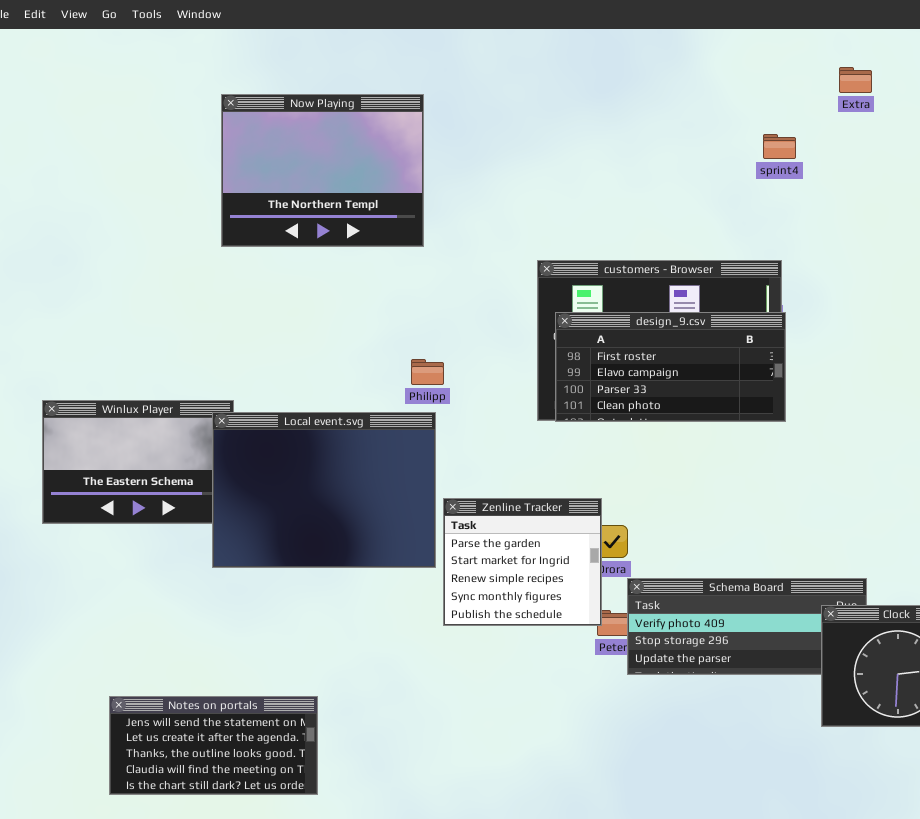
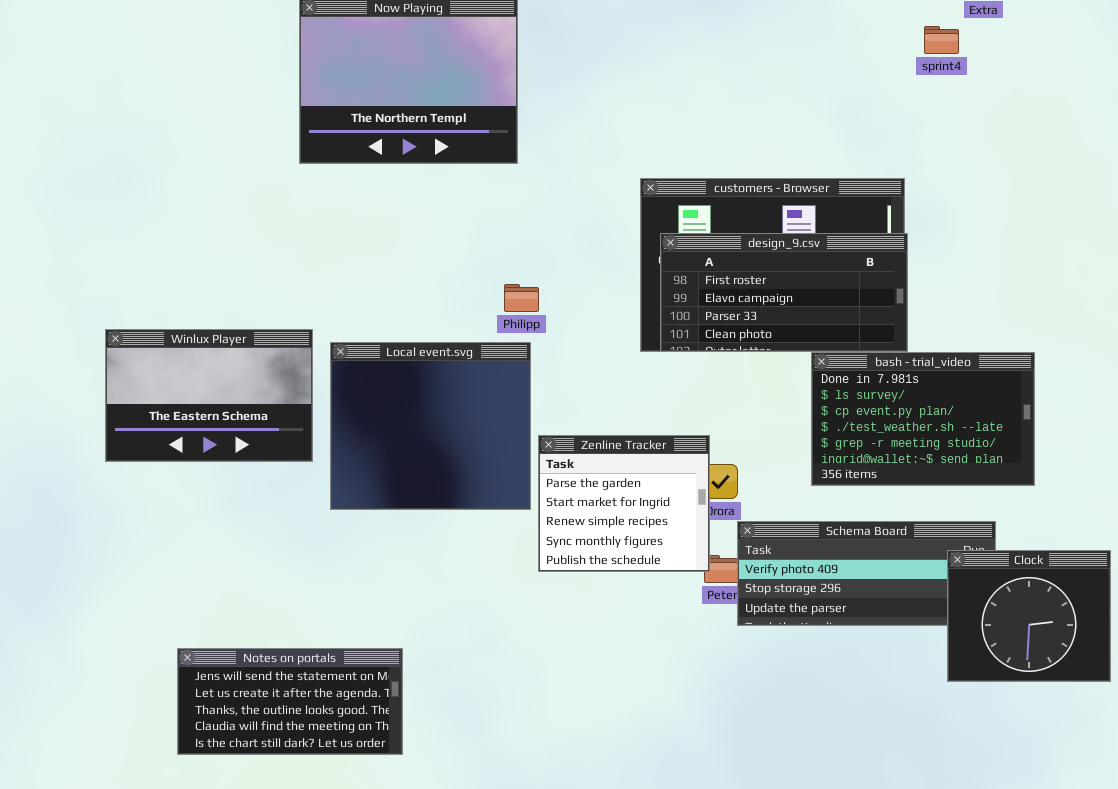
sprint4: [763,134,796,159] -> [924,26,959,54], moved
Local event.svg: [212,412,436,568] -> [330,342,531,510], resized
bash - trial_video: none -> [811,352,1035,486], opened

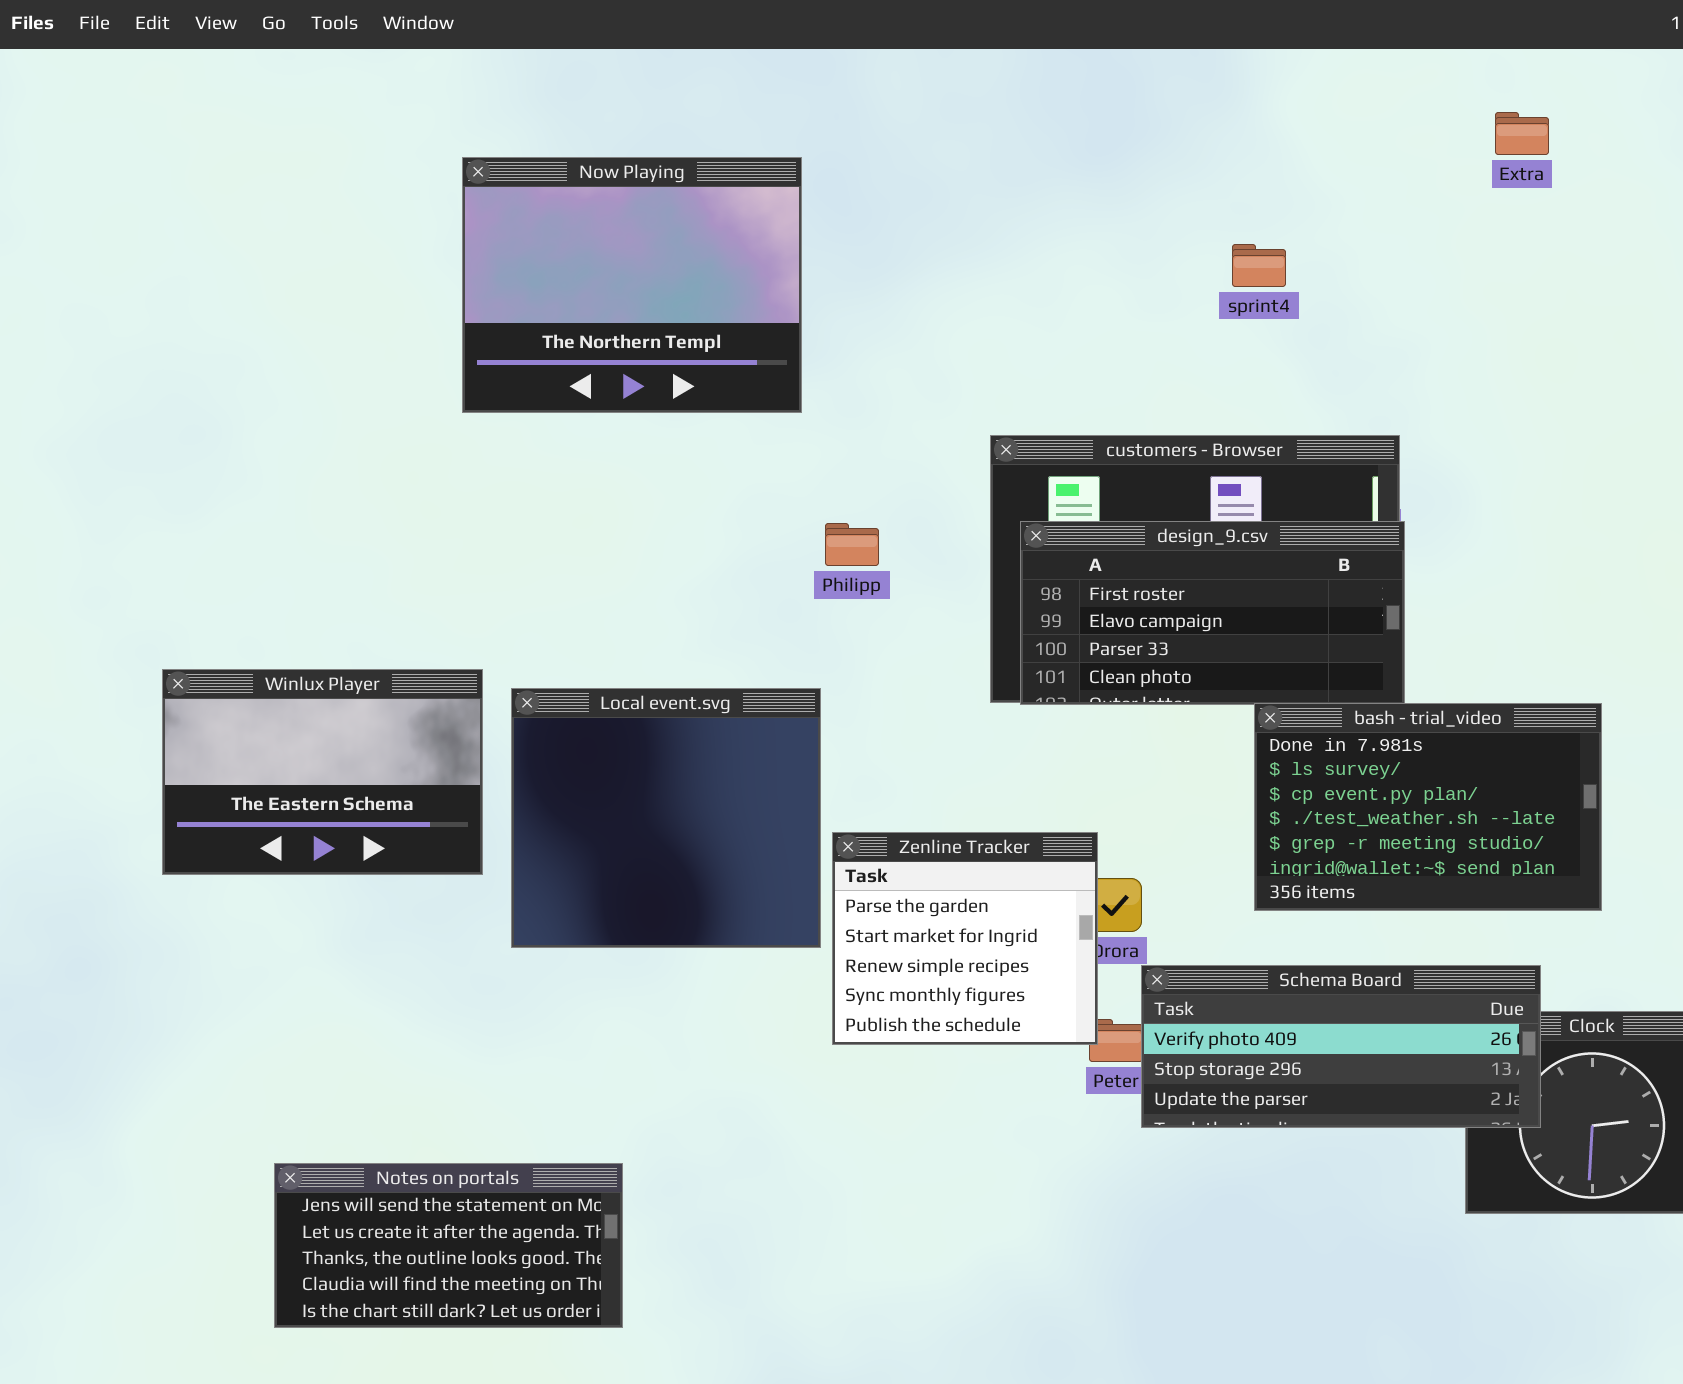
sprint4: [924,26,959,54] -> [1232,244,1286,287], moved
Philipp: [504,284,539,312] -> [825,523,879,566], moved
Schema Board: [737,521,996,626] -> [1141,965,1541,1128], raised

